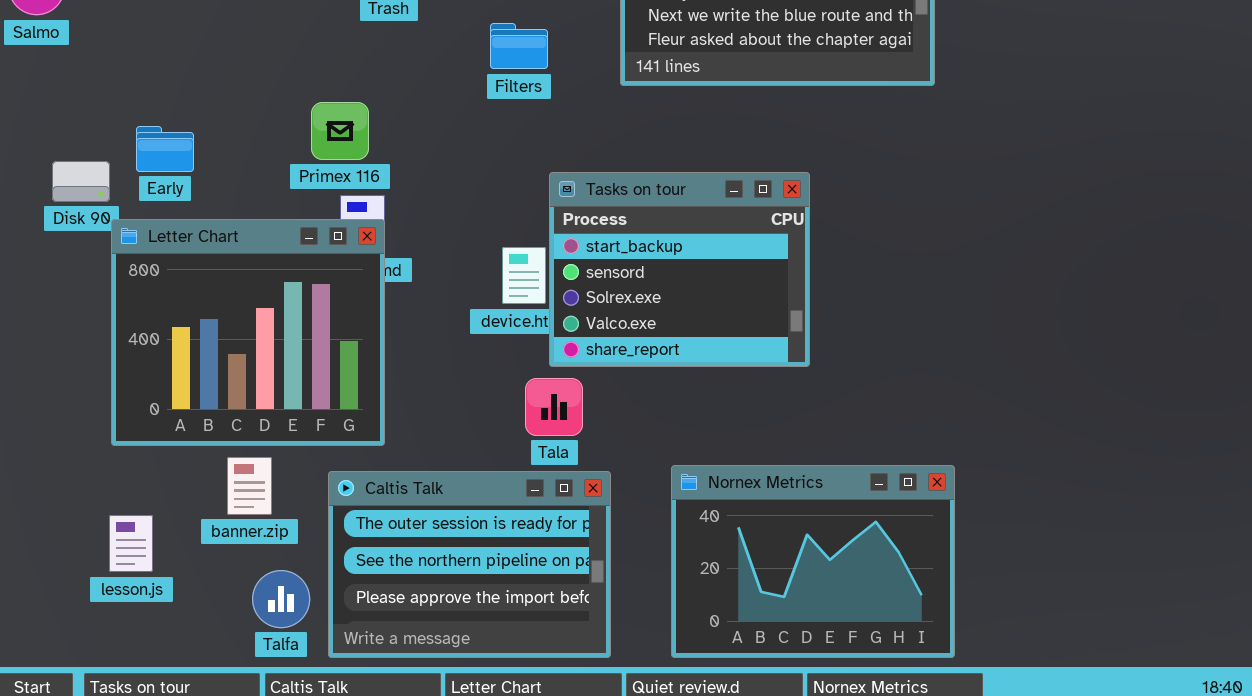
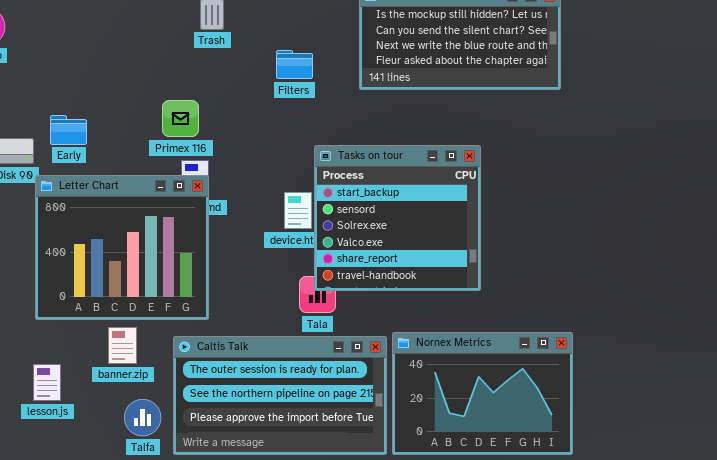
Tasks on tour: [549,172,810,367] -> [314,145,481,291], resized
Caltis Talk: [328,471,611,658] -> [173,336,387,455], resized

